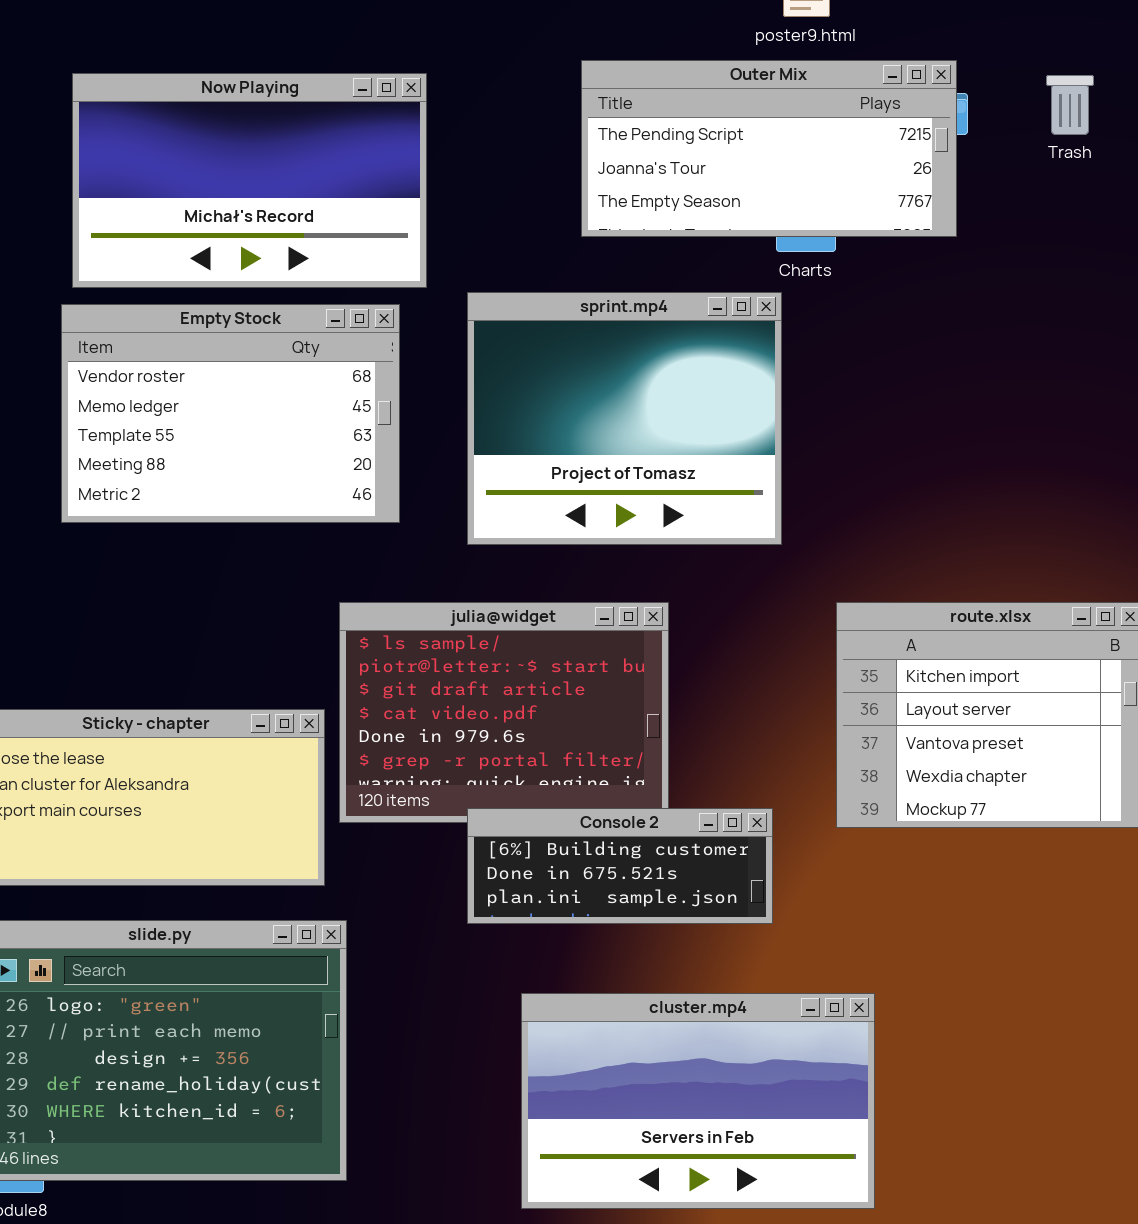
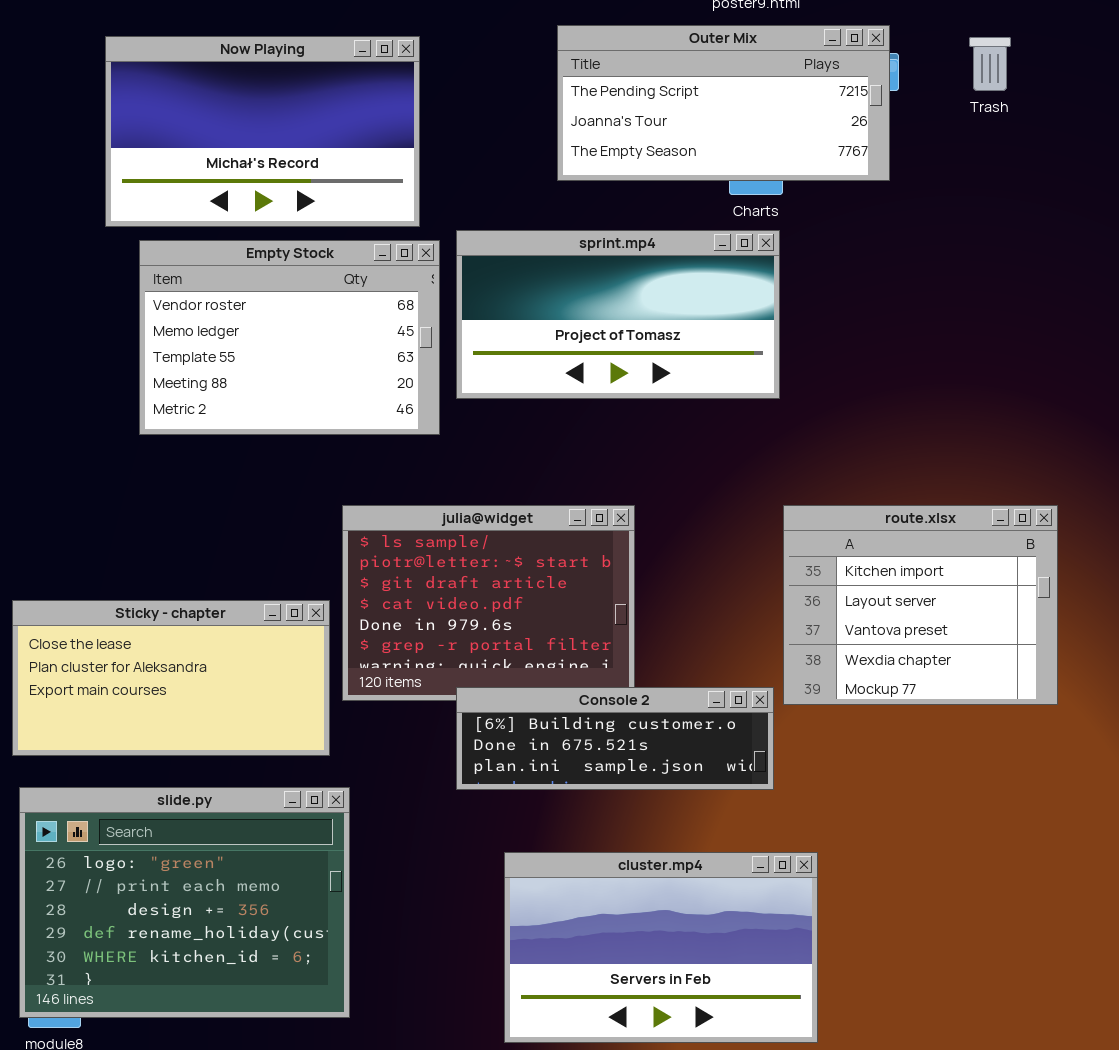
sprint.mp4: [467,292,782,545] -> [456,230,780,399], resized
Empty Stock: [61,304,400,523] -> [139,240,440,435], moved
Console 2: [467,808,773,924] -> [456,687,774,790], resized

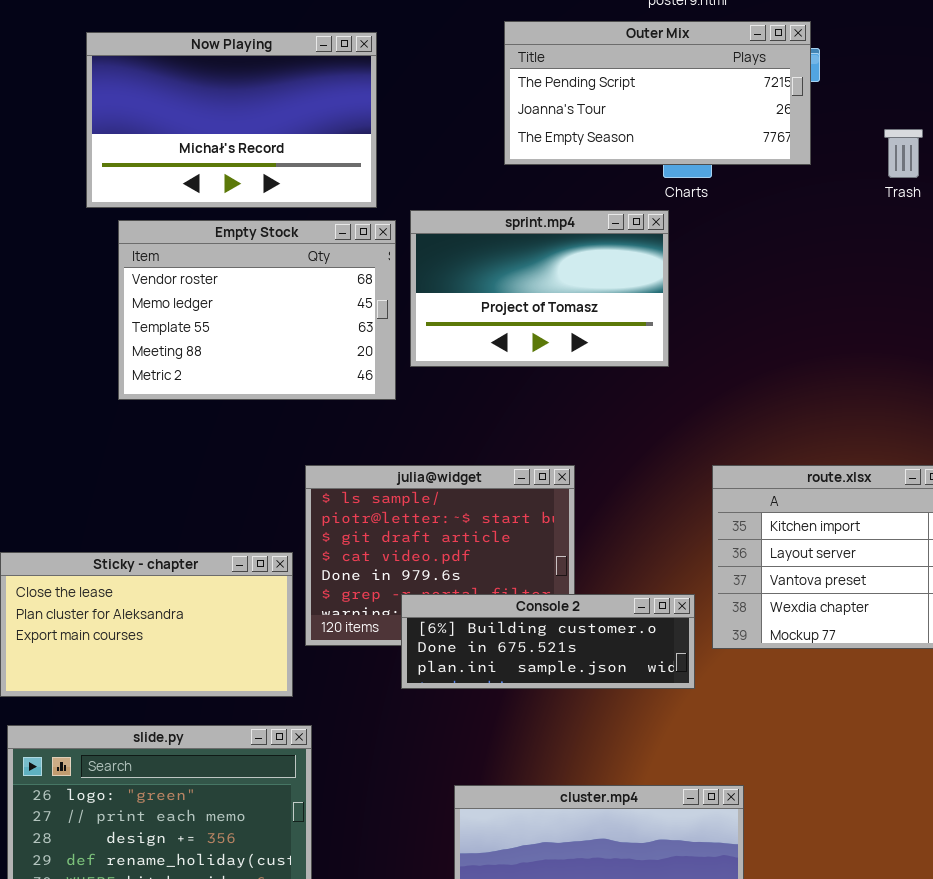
Trash: [969,37,1011,91] -> [884,129,923,178], moved
sprint.mp4: [456,230,780,399] -> [410,210,669,367], resized
Console 2: [456,687,774,790] -> [401,594,695,689], moved

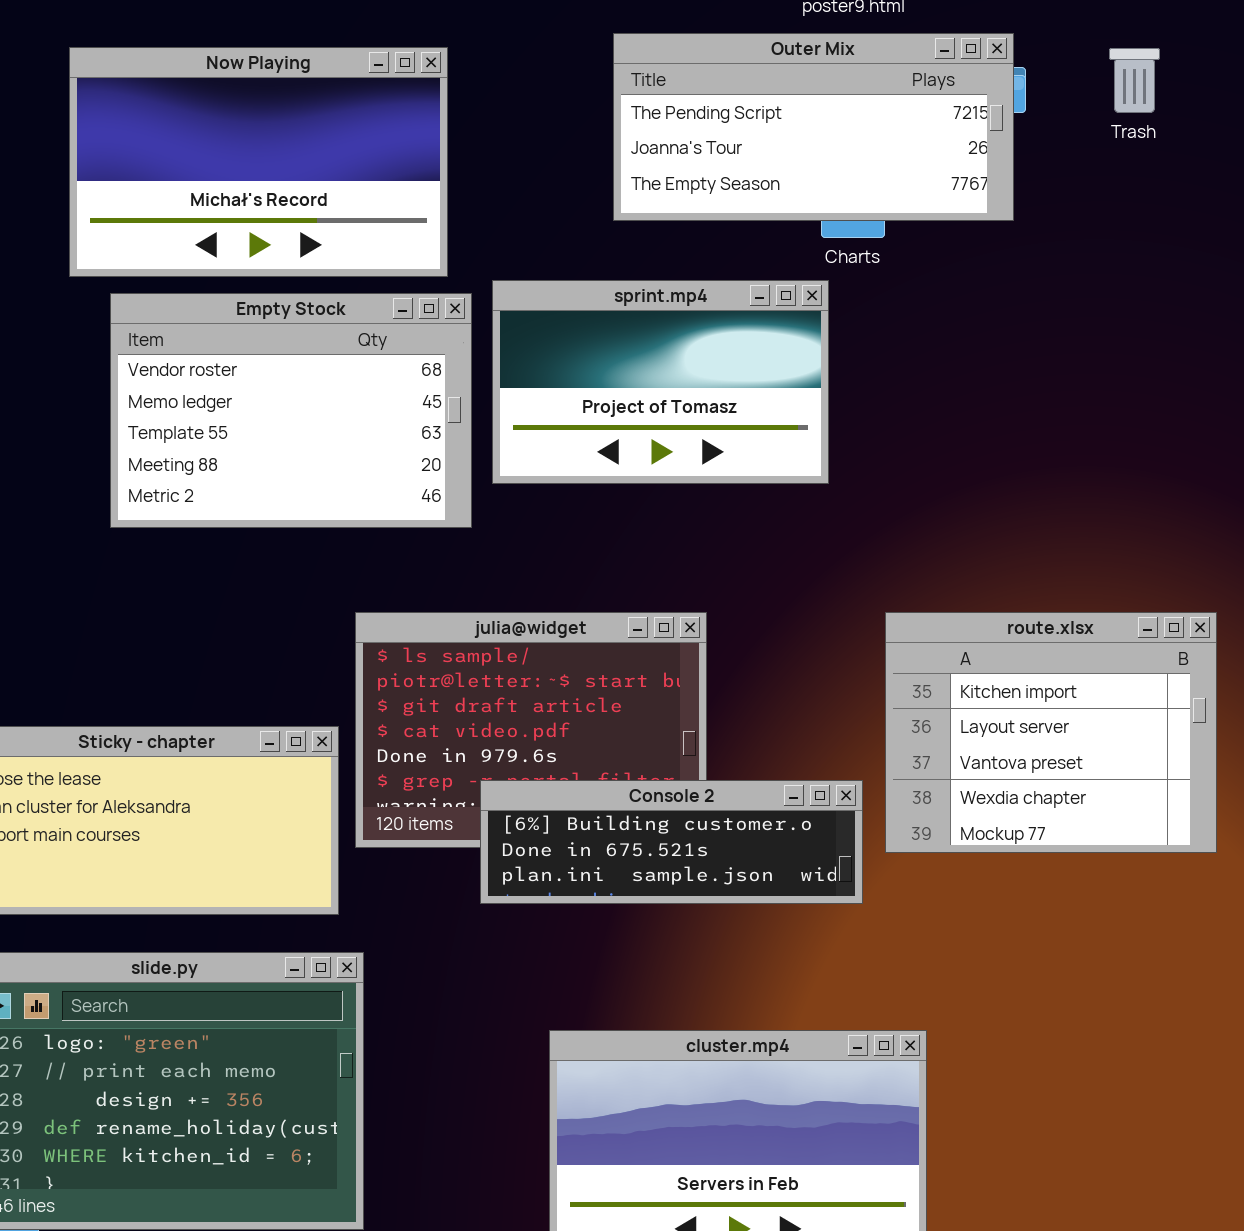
Trash: [884,129,923,178] -> [1109,48,1160,113], moved

